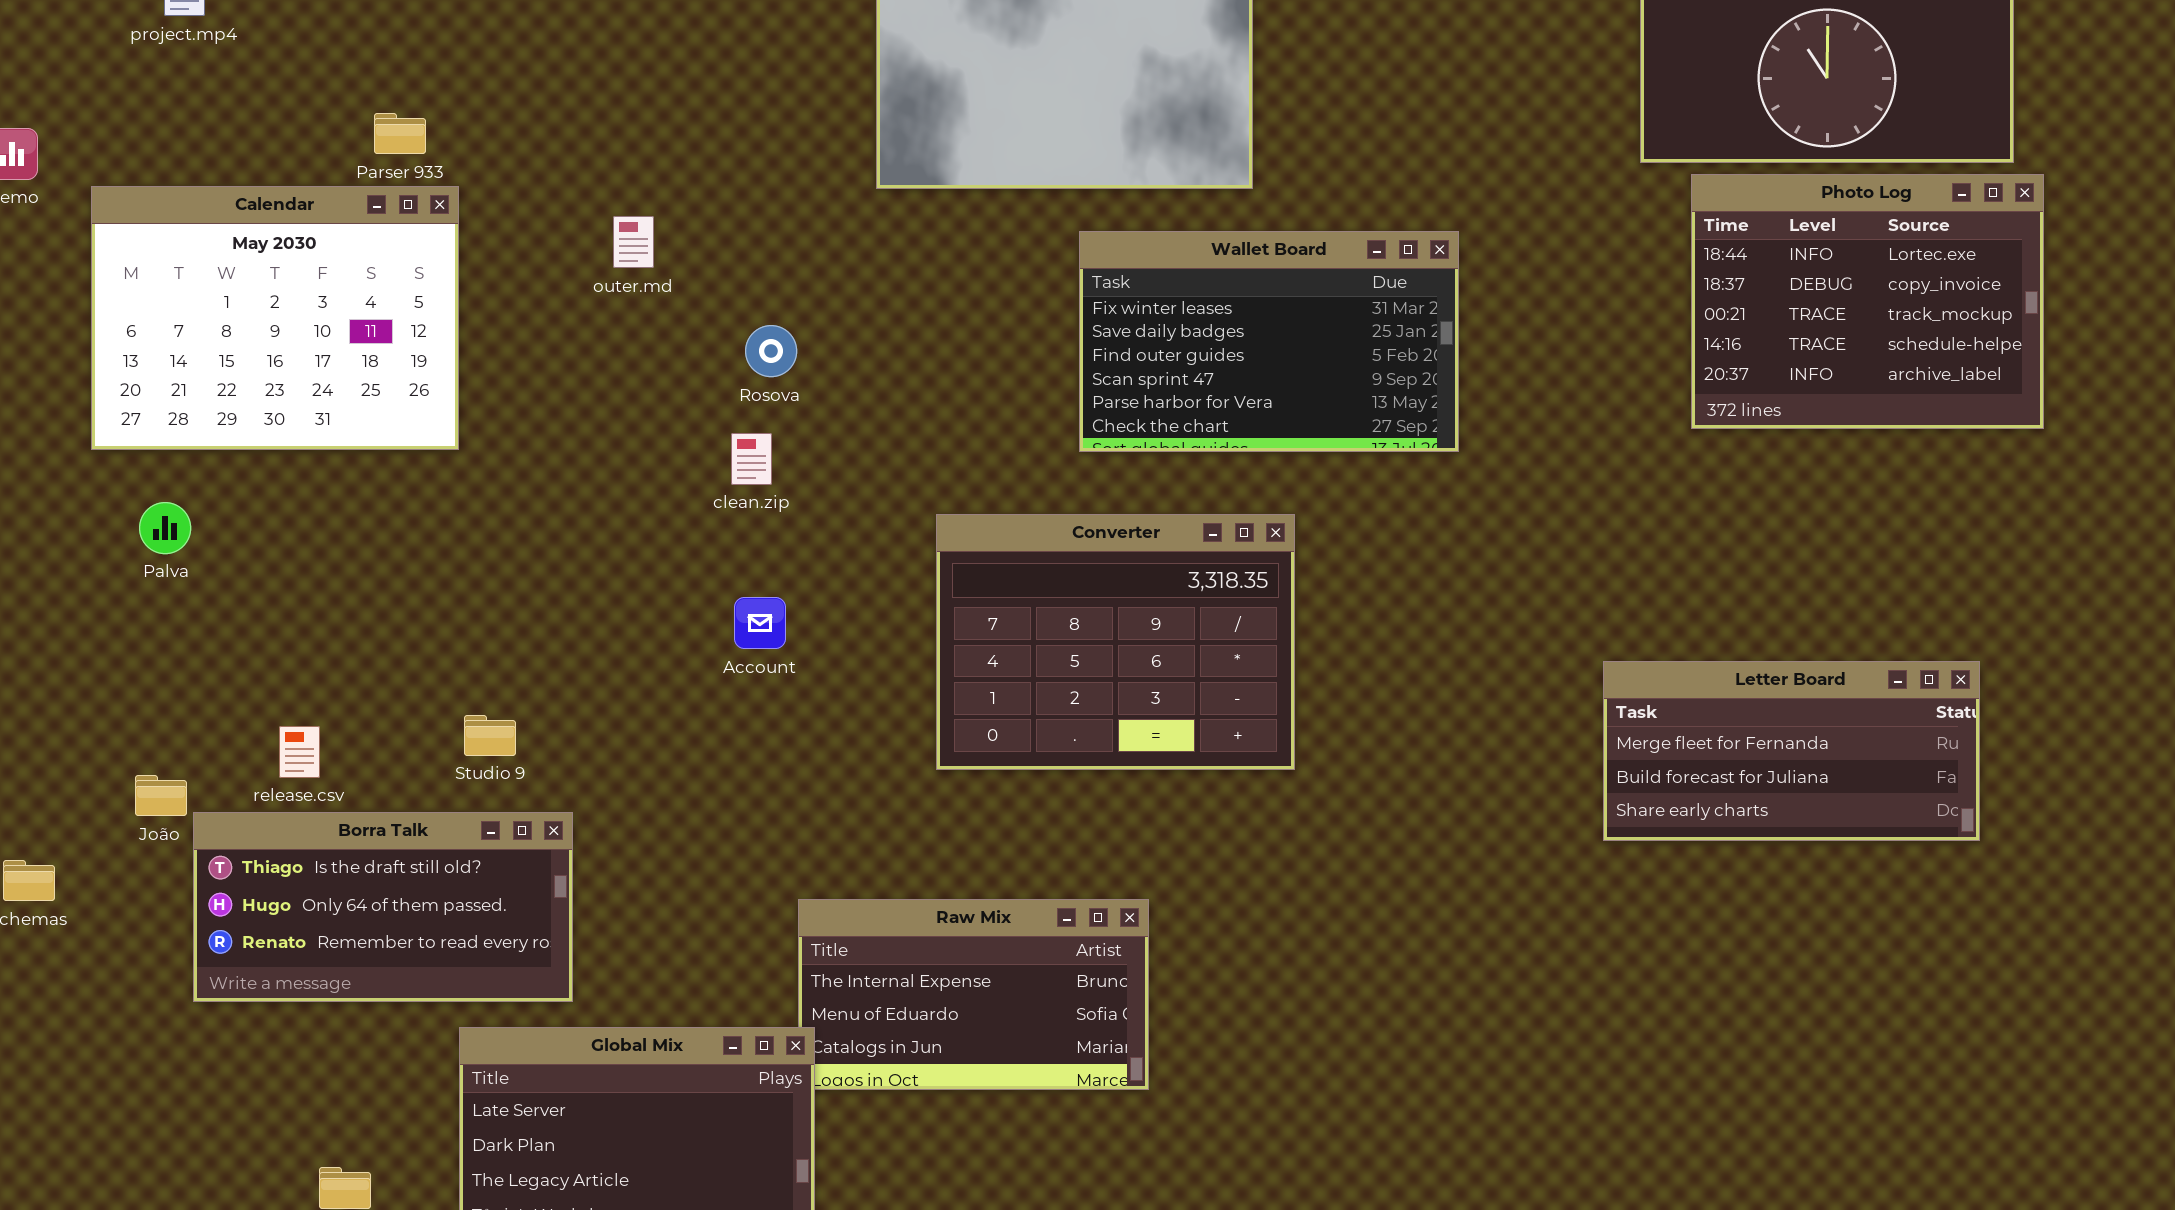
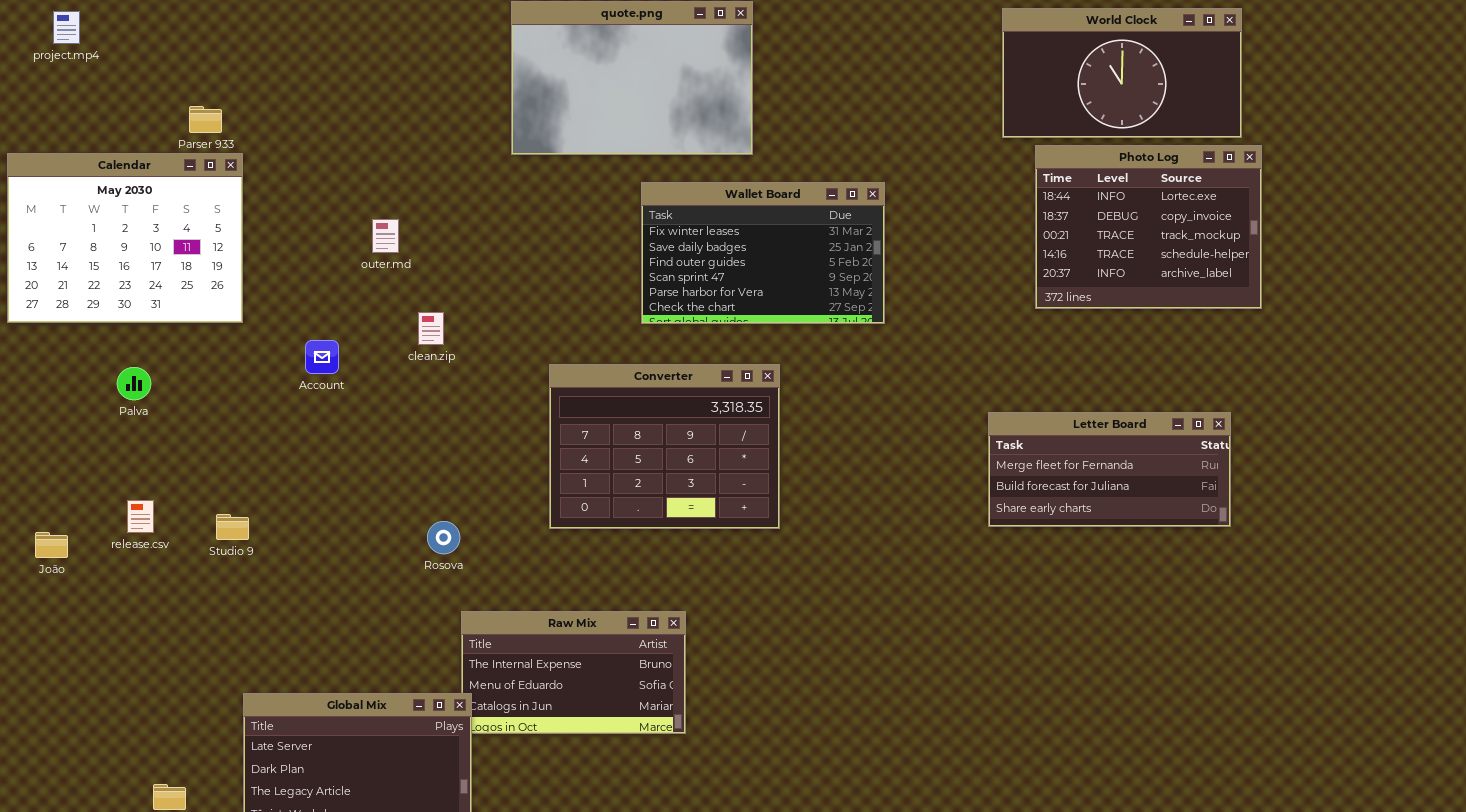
outer.md: [613,216,654,268] -> [372,219,399,253], moved
Rosova: [745,325,797,377] -> [427,521,460,554], moved
Palva: [139,502,191,554] -> [117,367,151,400], moved
Account: [734,597,786,649] -> [305,340,339,374], moved
Letter Board: [1603,661,1980,841] -> [988,412,1231,527], moved
Studio 9: [464,715,516,756] -> [216,514,249,540], moved
Borra Talk: [193,812,573,1002] -> none, closed

